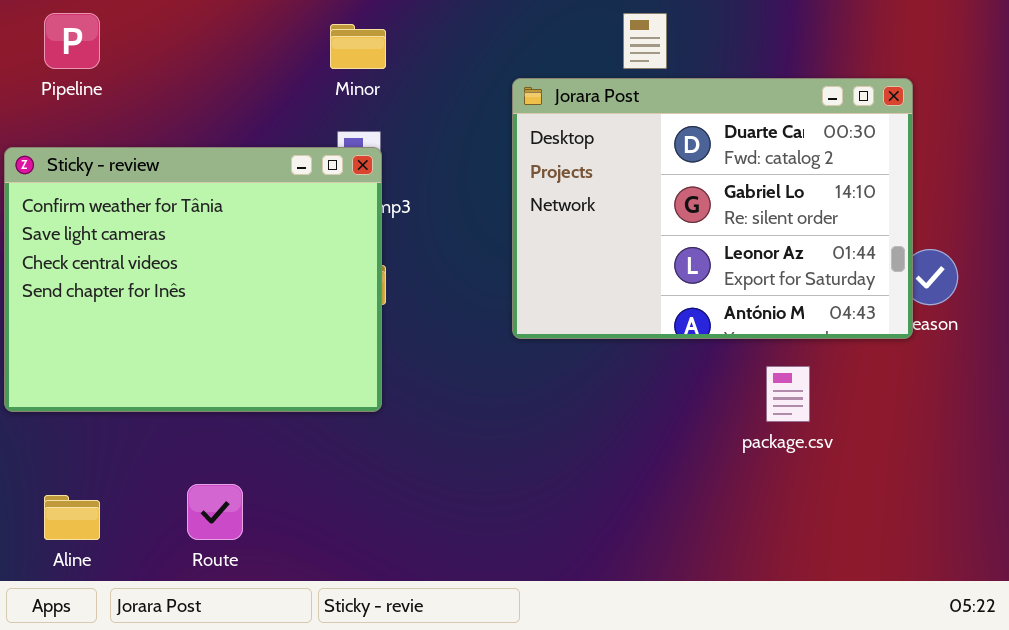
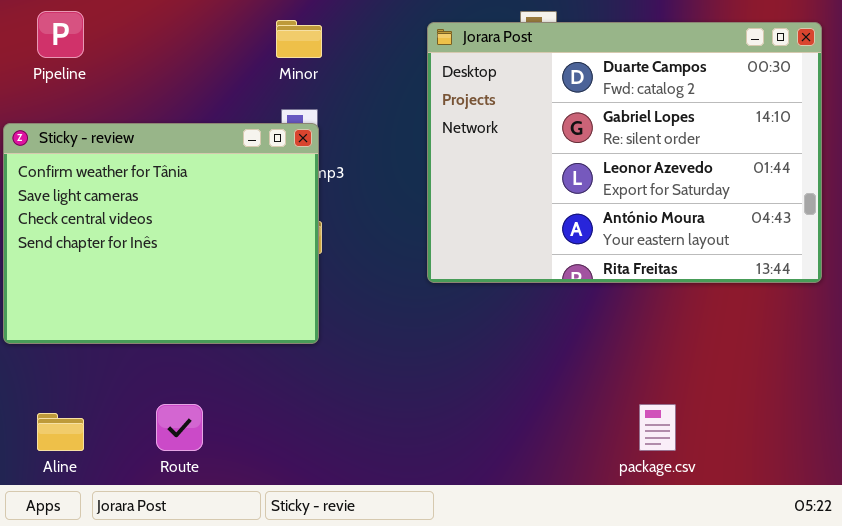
Jorara Post: [512,78,913,339] -> [427,22,822,283], resized
package.csv: [766,366,810,422] -> [639,404,676,451], moved

